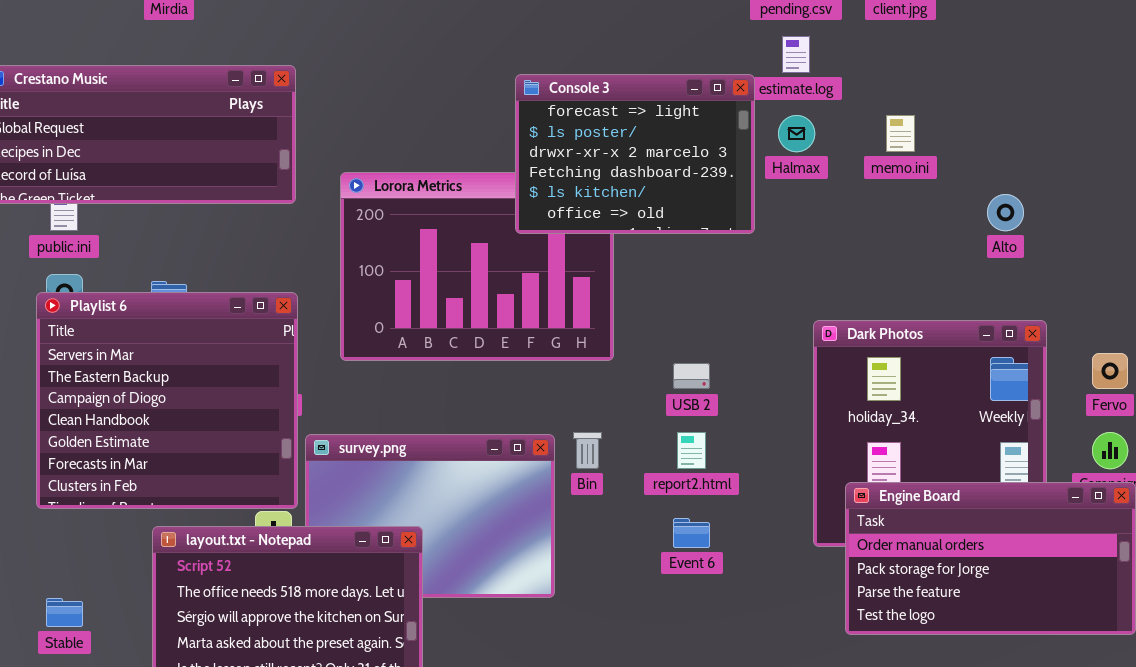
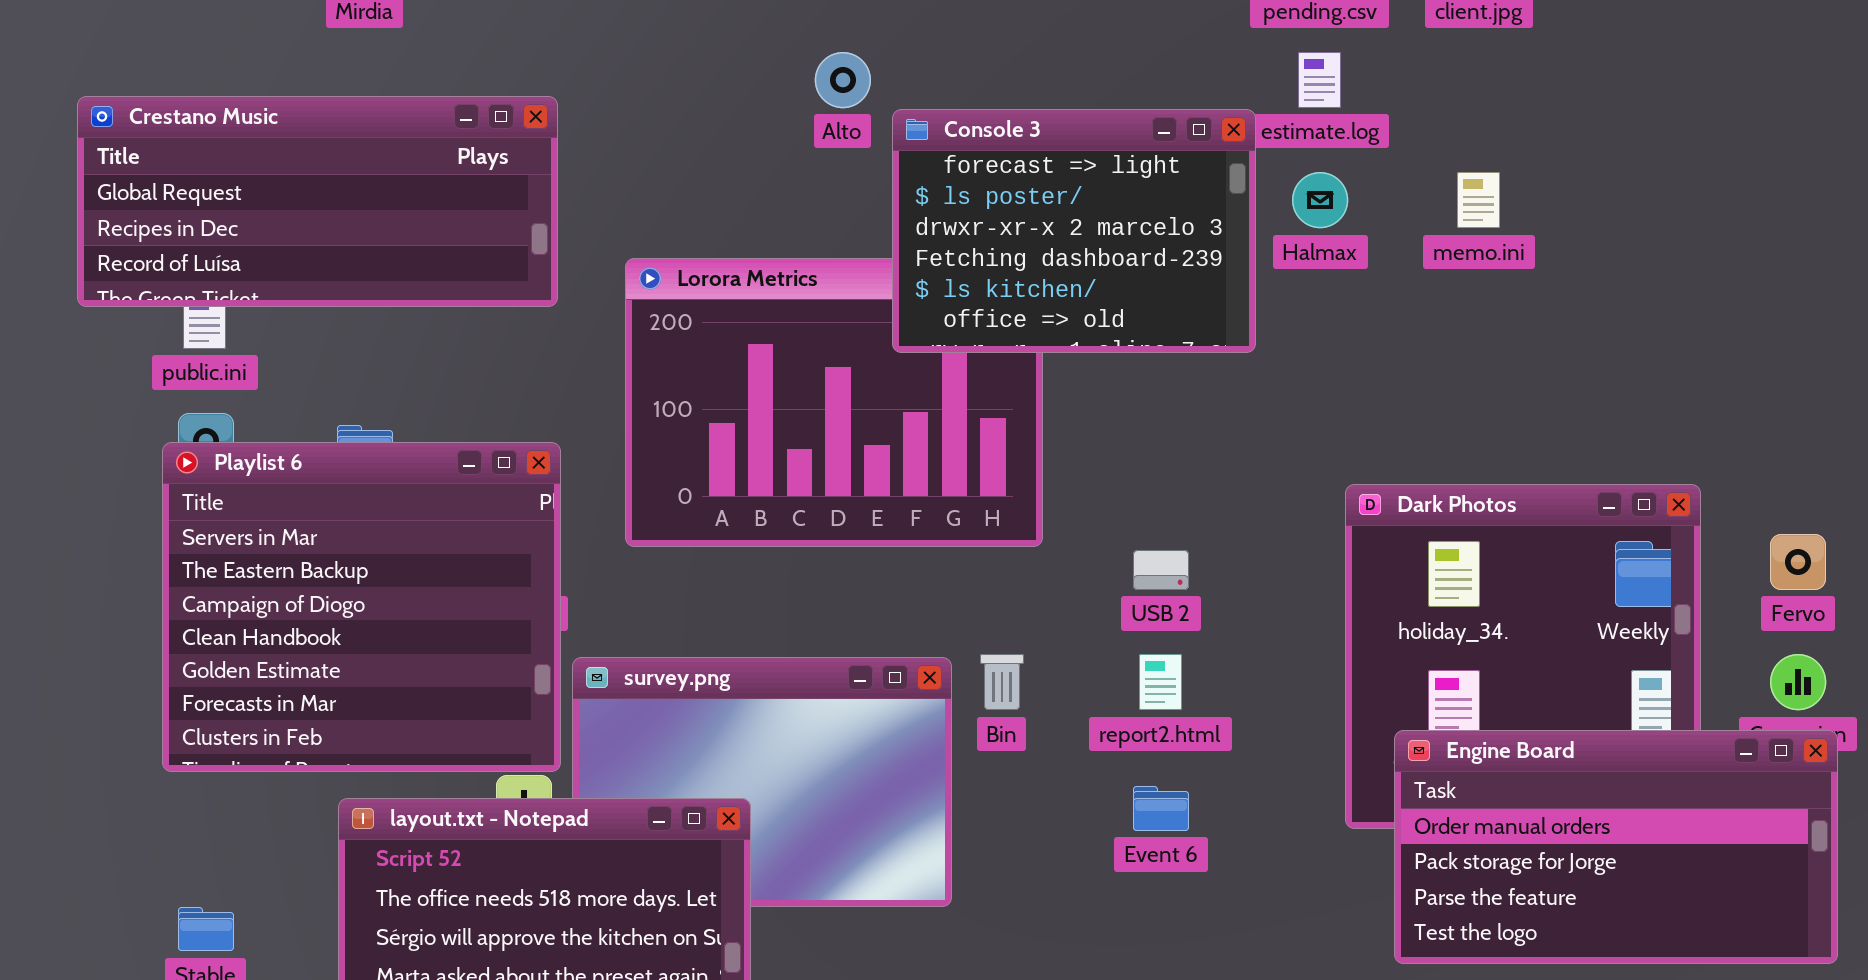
Alto: [987,194,1024,231] -> [815,52,871,108], moved

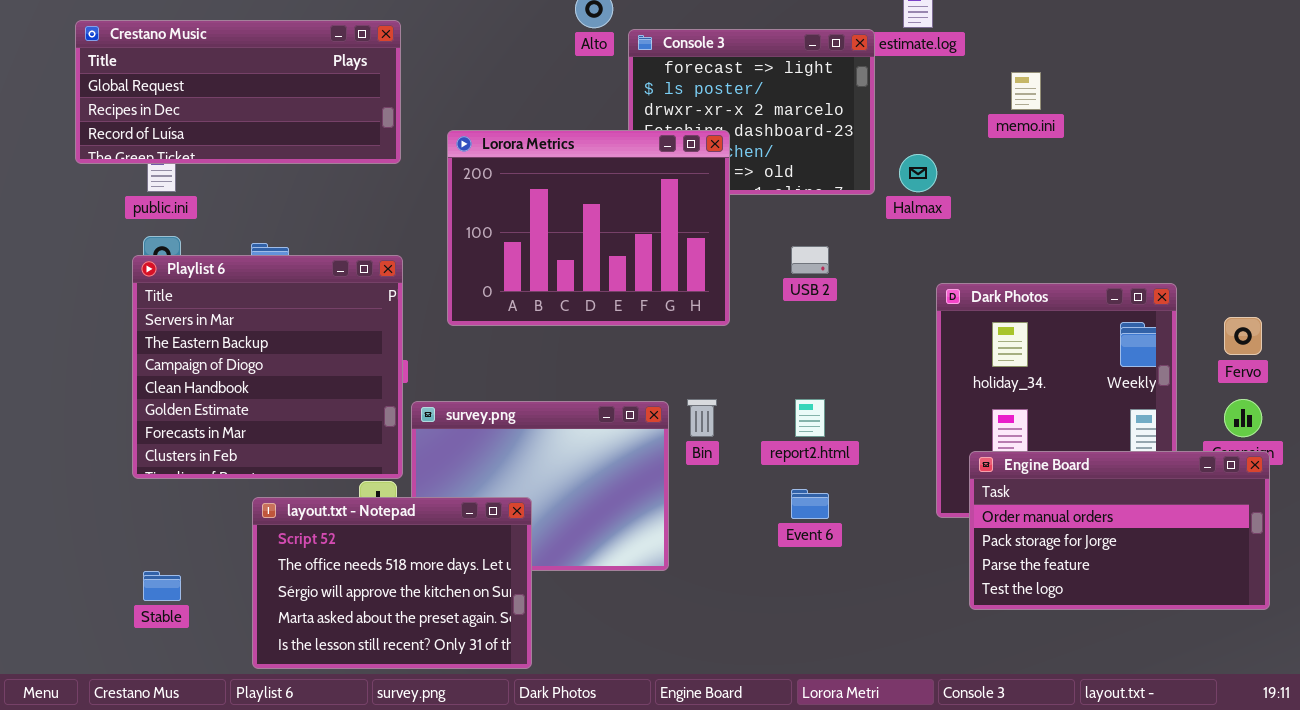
Halmax: [1292,172,1348,228] -> [899,154,937,192], moved
Lorora Metrics: [625,258,1043,547] -> [447,130,730,326], raised
USB 2: [1133,550,1189,590] -> [791,246,829,274], moved

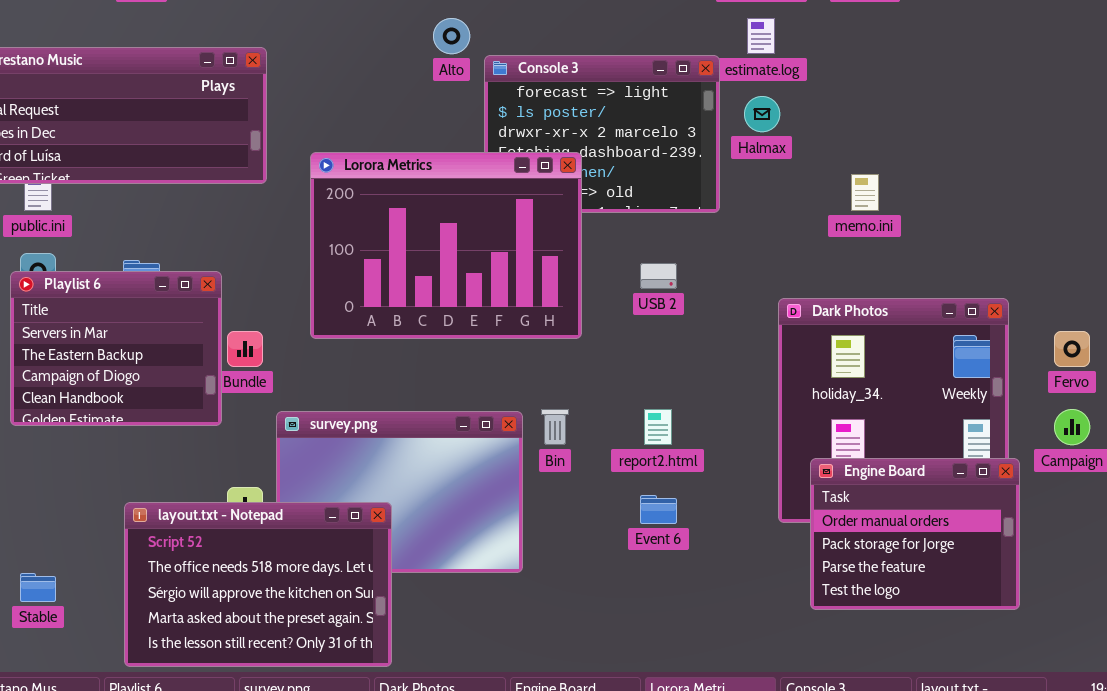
memo.ini: [1011,72,1041,110] -> [851,174,879,211], moved
Halmax: [899,154,937,192] -> [744,96,780,132], moved
Playlist 6: [132,255,403,479] -> [10,271,222,426], resized
Engine Board: [969,451,1270,610] -> [810,458,1020,610], resized

